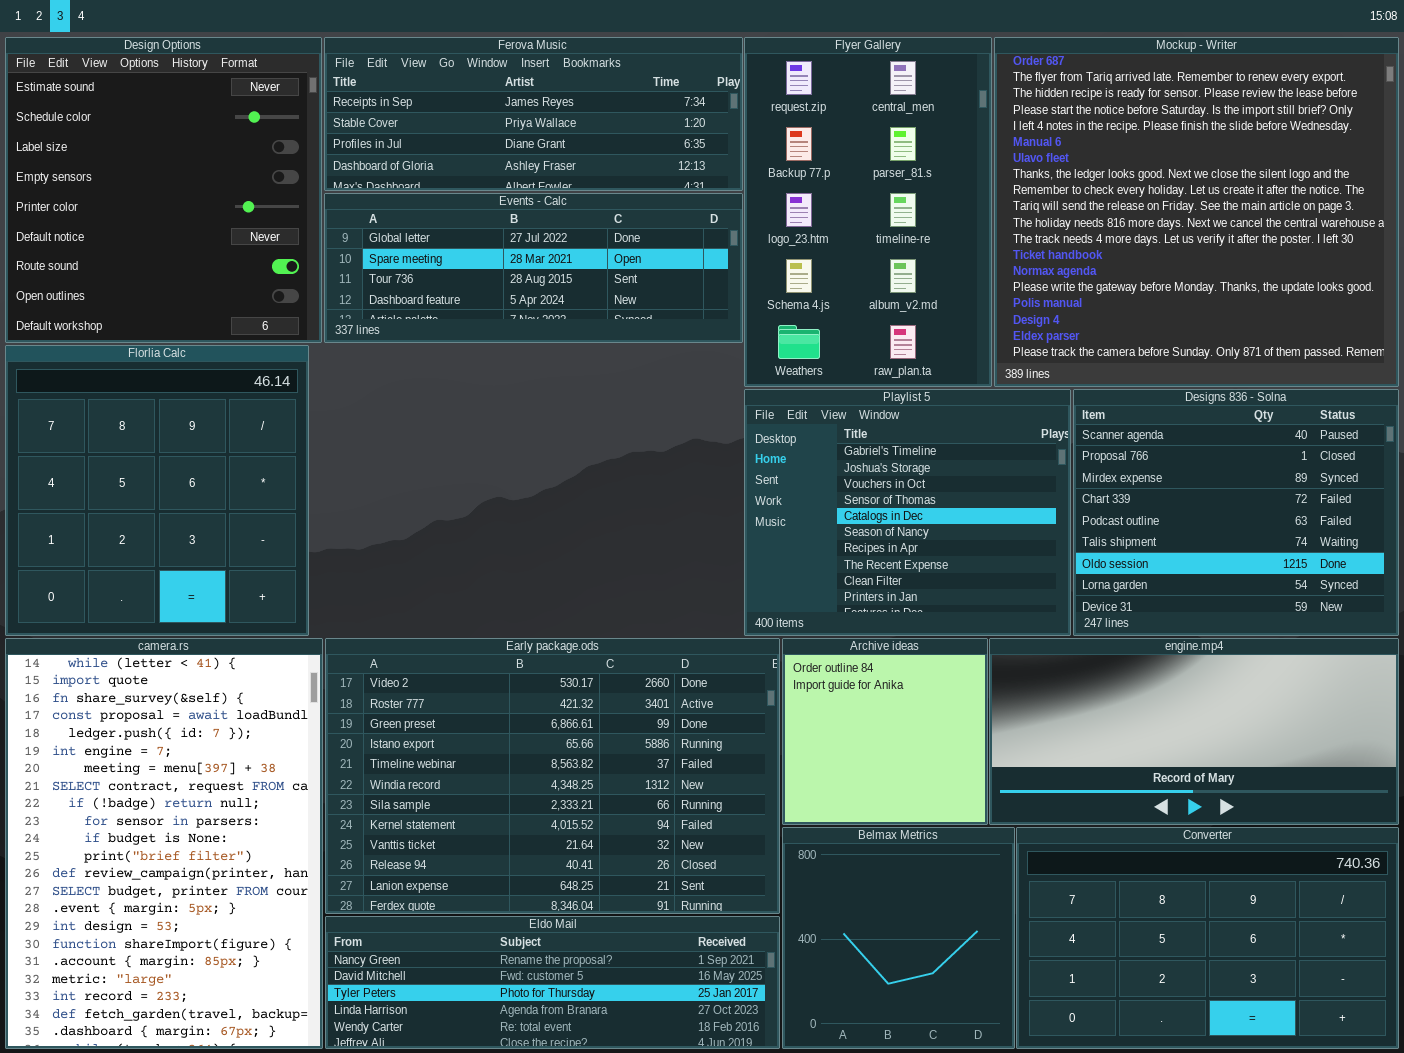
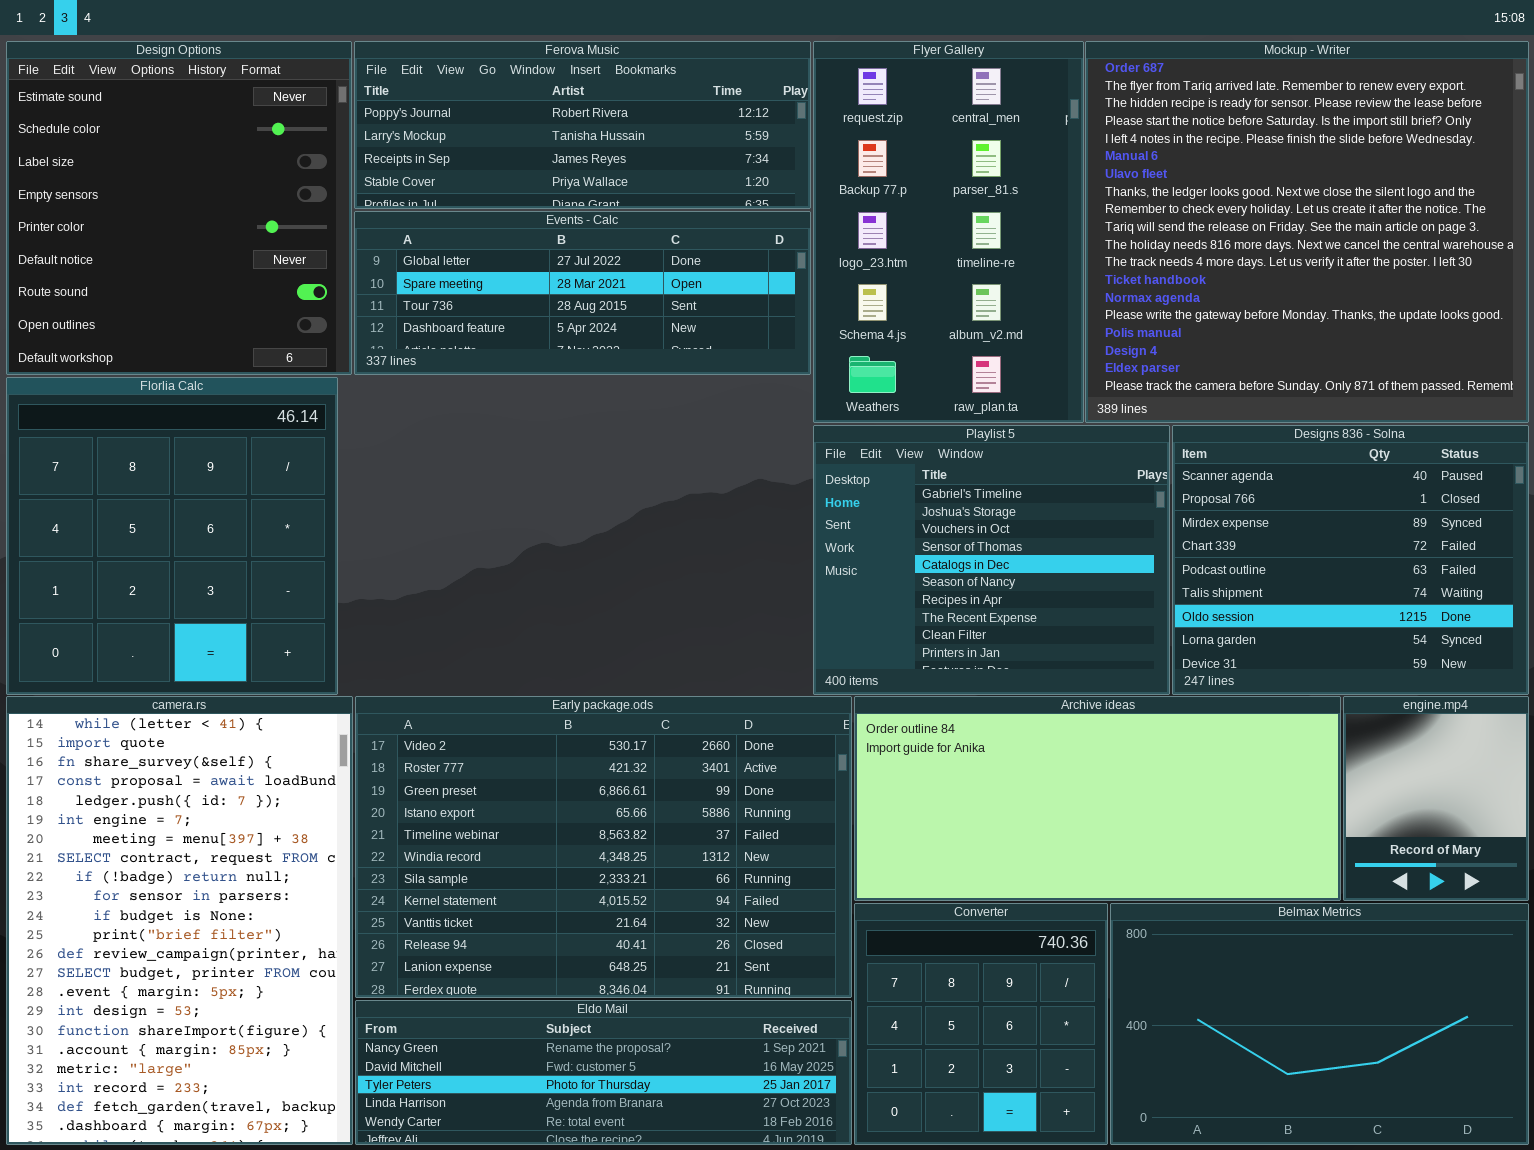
Ferova Music: [324,37,743,191] -> [354,41,811,209], scrolled up 2 rows
Archive ideas: [782,638,988,825] -> [854,696,1341,901], resized
engine.mp4: [989,638,1399,825] -> [1343,696,1529,901], resized
Belmax Metrics: [782,827,1015,1049] -> [1110,903,1529,1145], moved, resized
Converter: [1016,827,1399,1049] -> [854,903,1108,1145], moved, resized

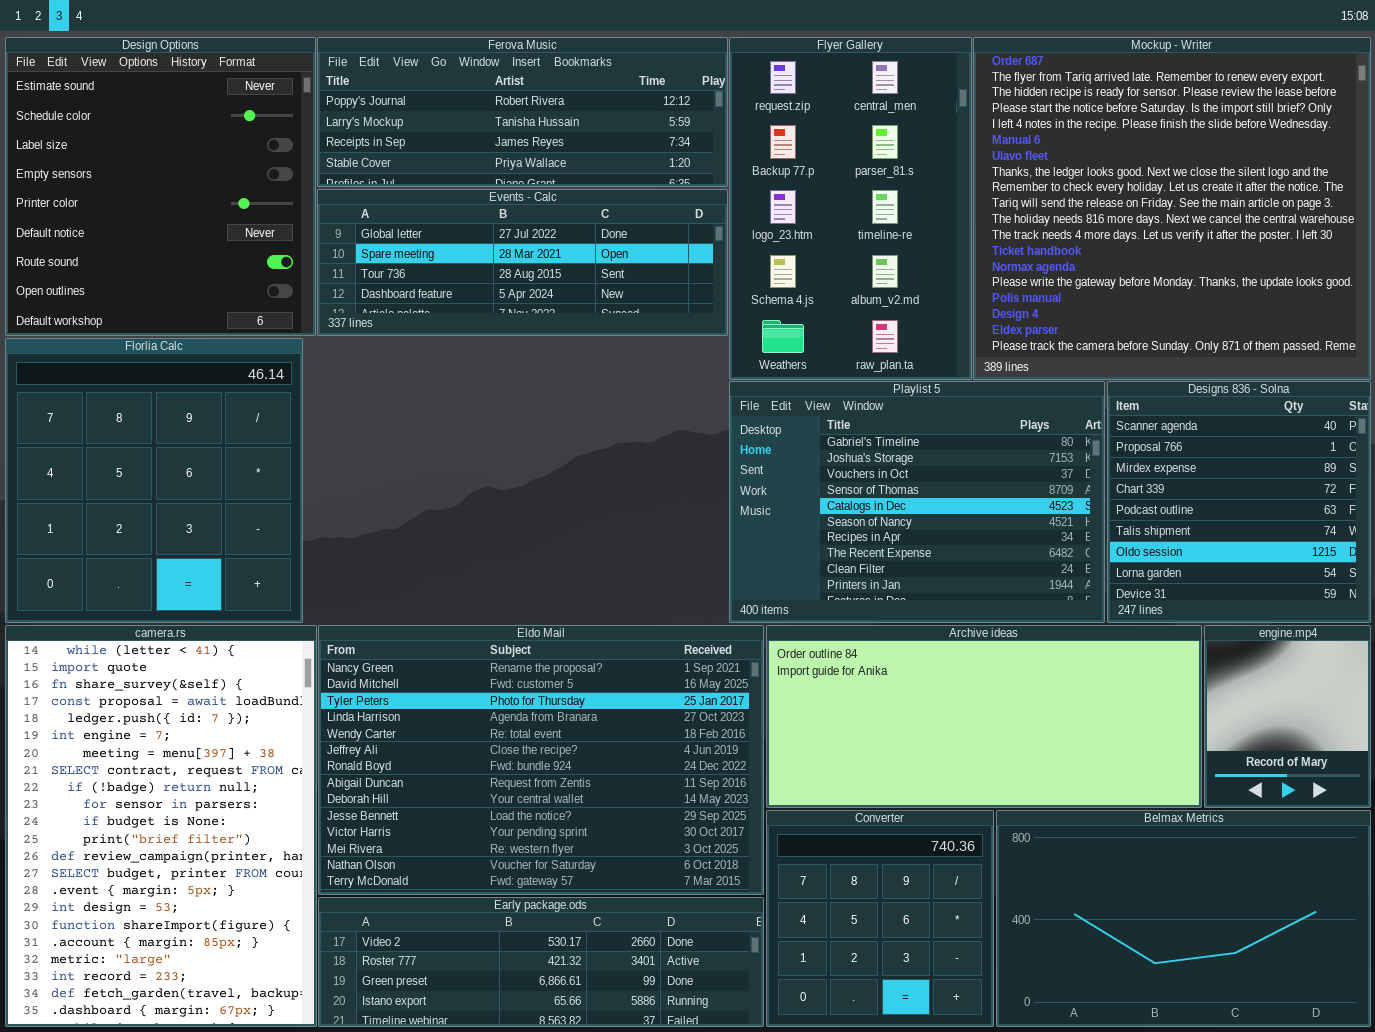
Playlist 5: [813,425,1170,695] -> [729,381,1105,623], resized
Designs 836 - Solna: [1172,425,1529,695] -> [1107,381,1371,623], resized
Early package.ods: [355,696,852,998] -> [318,897,764,1027], moved, resized
Eldo Mail: [355,1000,852,1145] -> [318,625,764,895], moved, resized

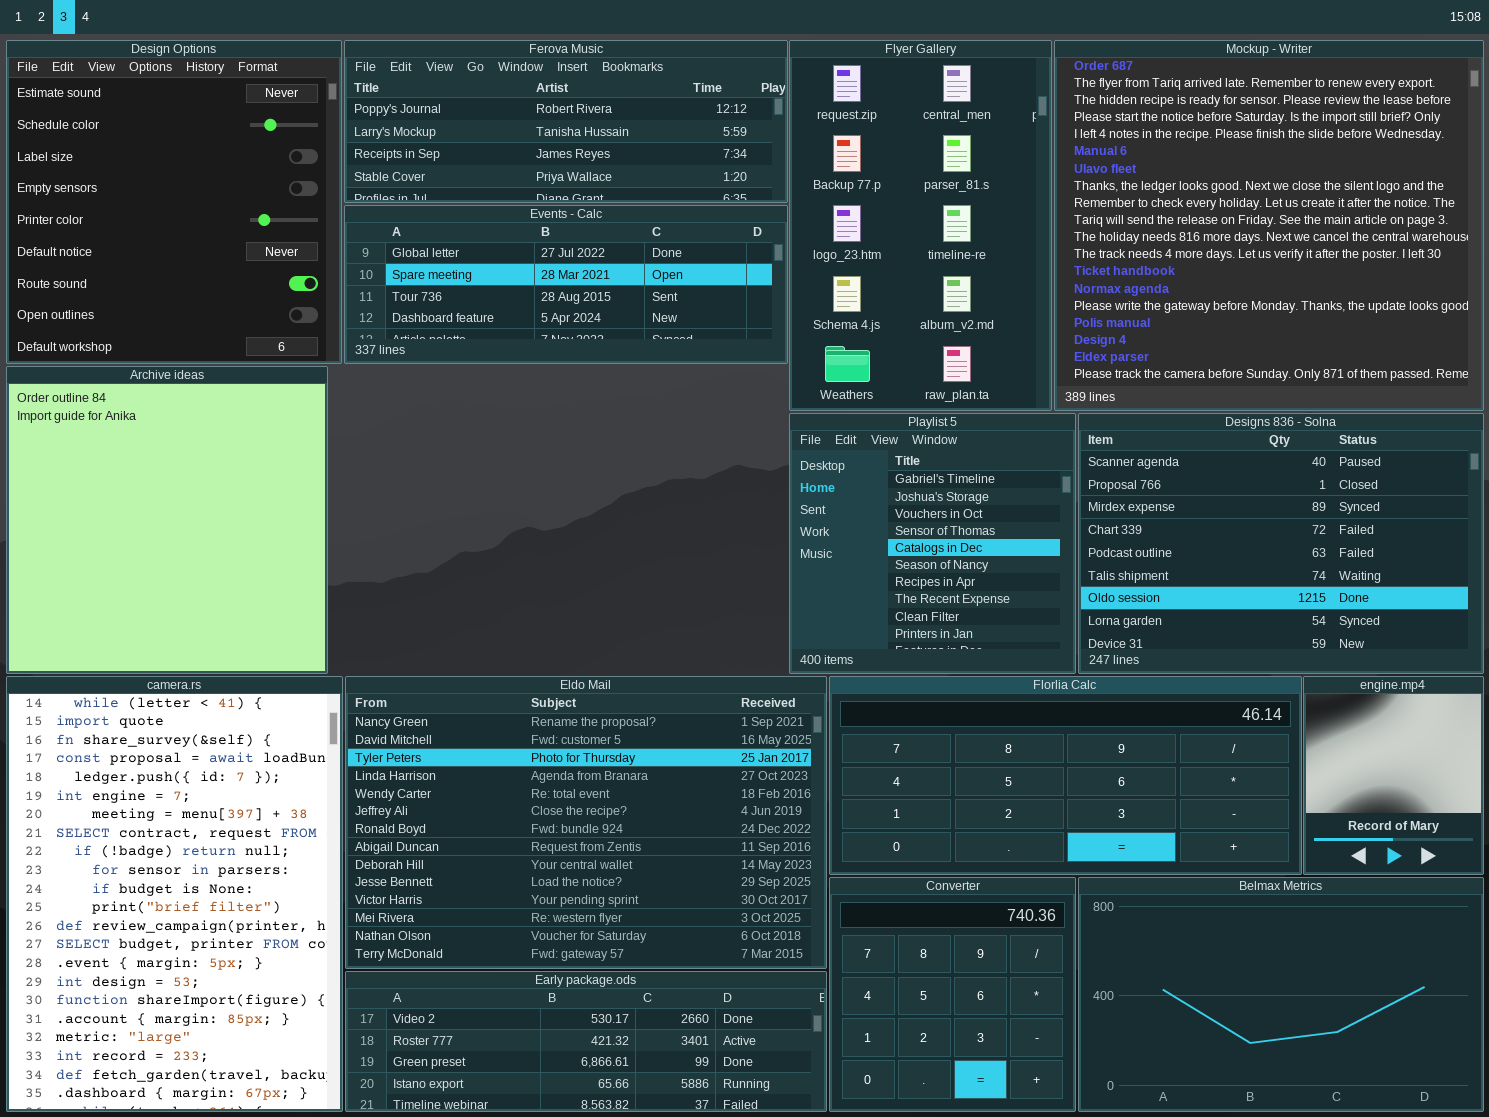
Florlia Calc: [5,338,303,623] -> [829,676,1302,875], moved, resized
Playlist 5: [729,381,1105,623] -> [789,413,1076,674], resized
Designs 836 - Solna: [1107,381,1371,623] -> [1078,413,1484,674], resized
Archive ideas: [766,625,1202,808] -> [6,366,328,674], moved, resized

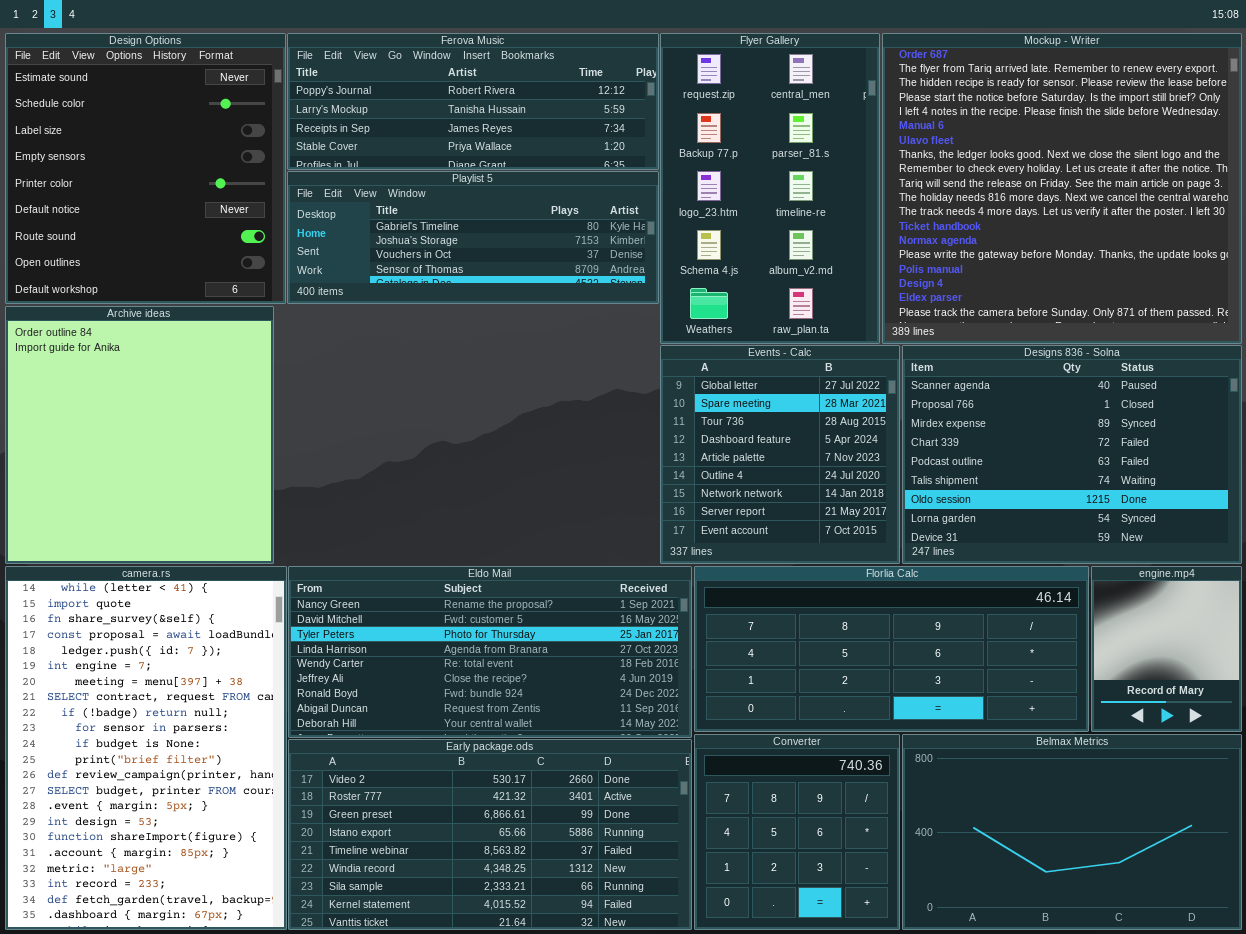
Events - Calc: [344,205,788,364] -> [660,345,900,564], moved, resized
Playlist 5: [789,413,1076,674] -> [287,171,659,304], moved, resized
Eldo Mail: [345,676,827,969] -> [288,566,692,738], resized
Early package.ods: [345,971,827,1112] -> [288,739,692,930], resized

